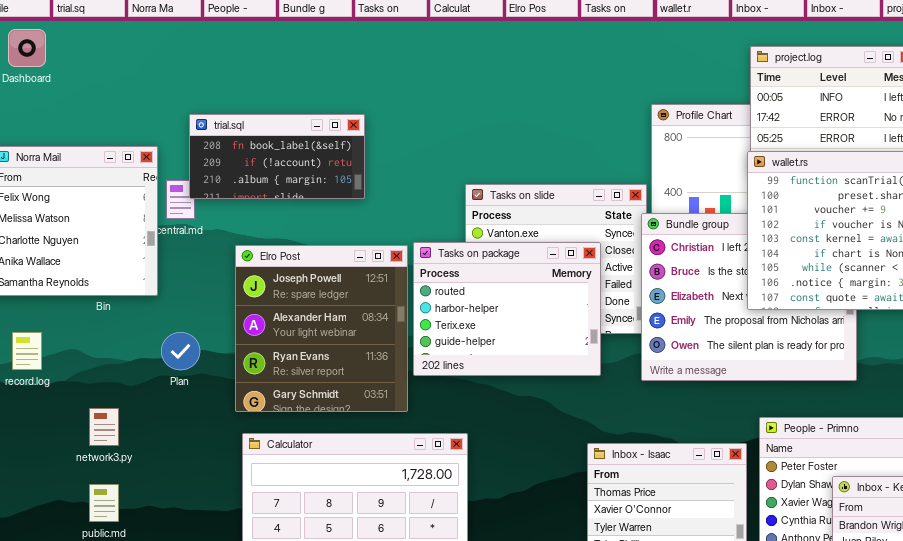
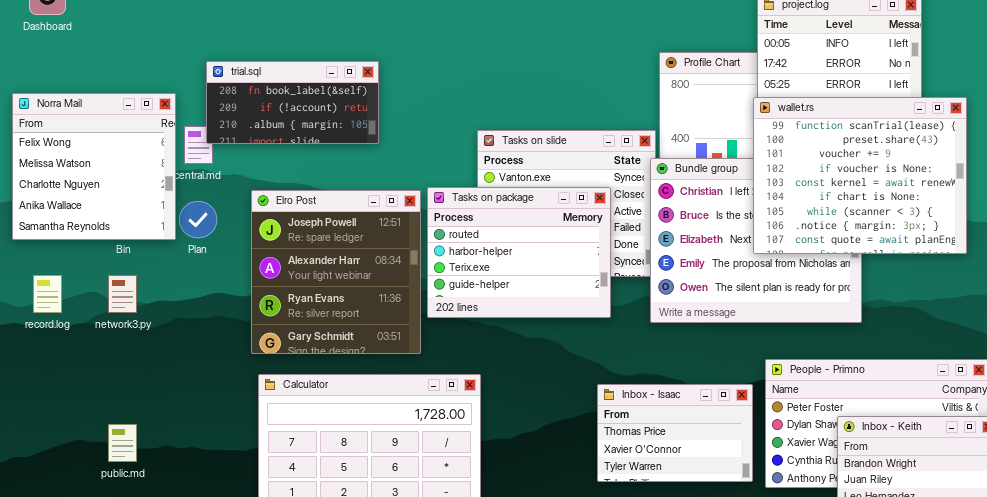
Plan: [161,332,200,370] -> [179,201,217,238], moved
network3.py: [89,408,119,446] -> [108,275,137,313], moved

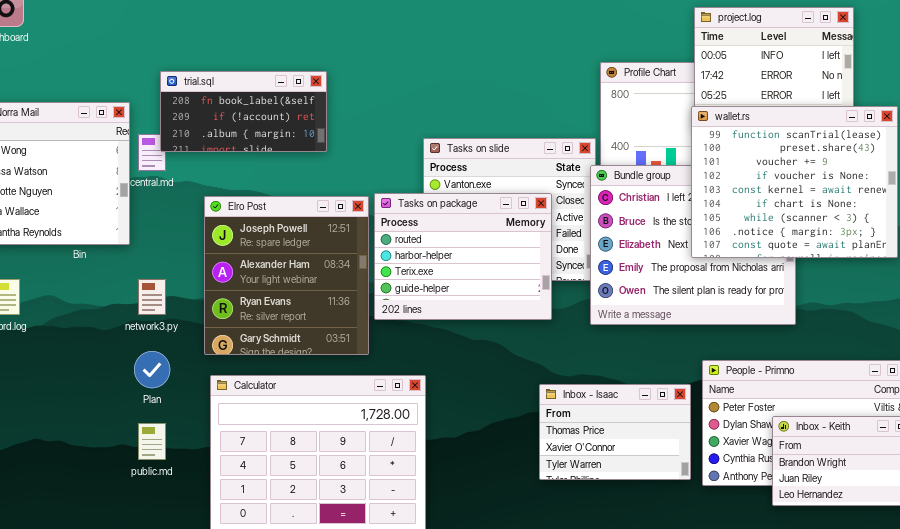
Plan: [179,201,217,238] -> [134,351,170,388], moved
network3.py: [108,275,137,313] -> [138,279,166,315], moved
public.md: [108,424,137,462] -> [138,423,166,460], moved

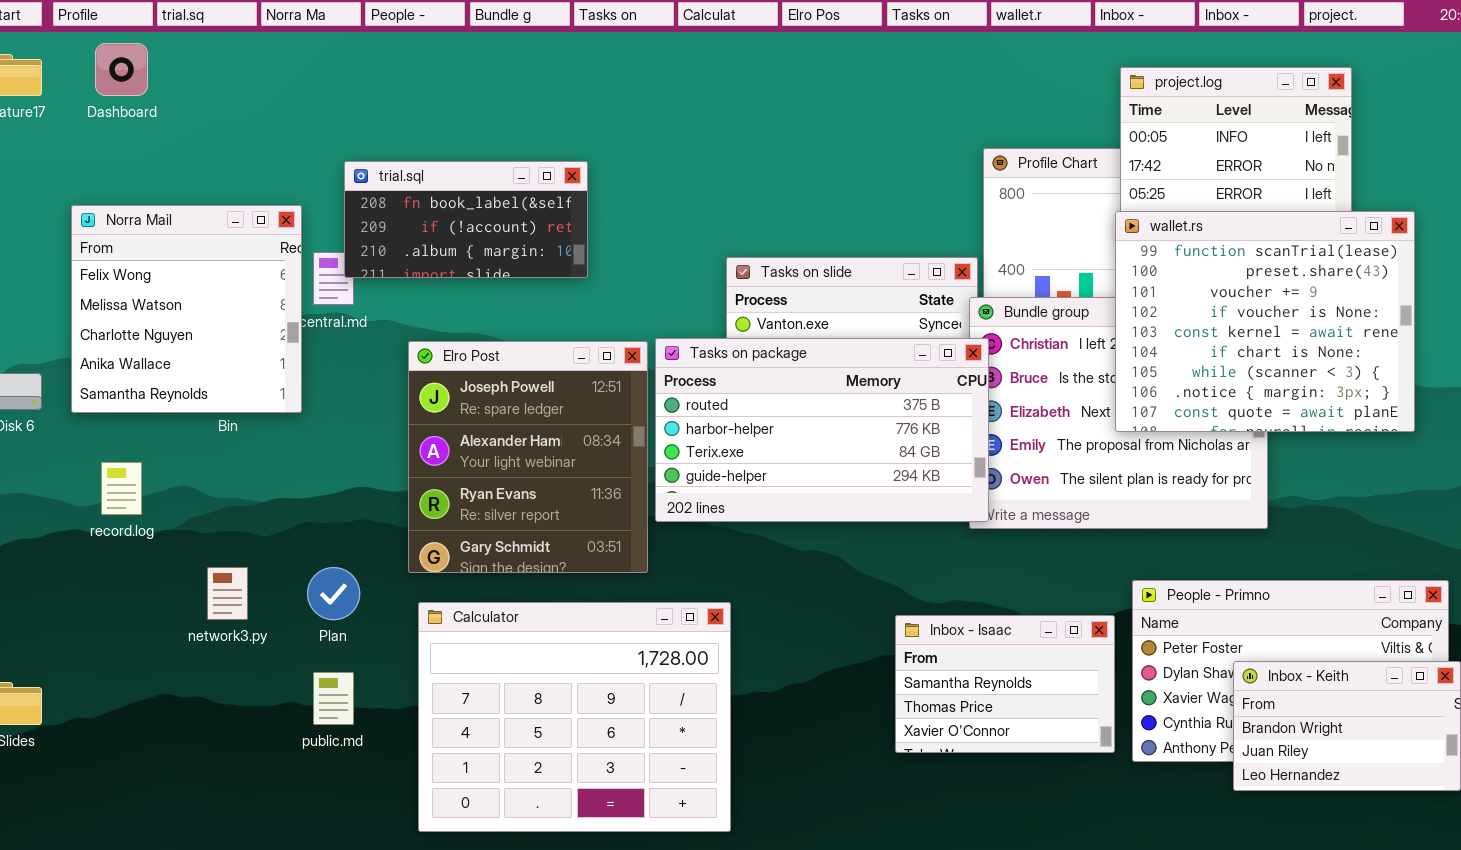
Tasks on package: [374,193,552,320] -> [655,338,989,522], resized
network3.py: [138,279,166,315] -> [207,567,248,620], moved
Inbox - Isaac: [539,384,691,480] -> [895,615,1115,753], scrolled up 1 row

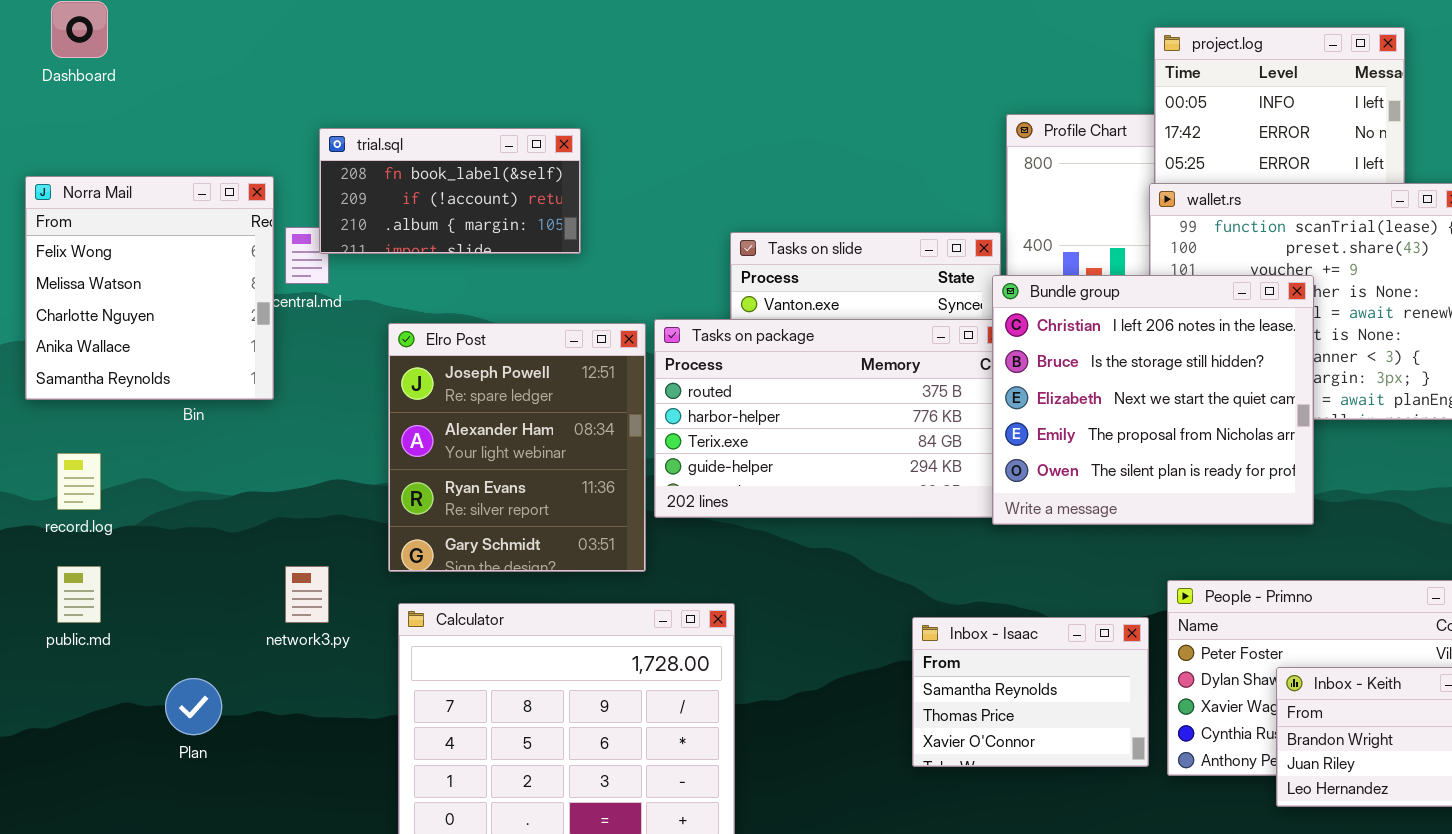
Bundle group: [969,297,1268,529] -> [992,275,1314,525], raised
network3.py: [207,567,248,620] -> [285,566,329,623], moved
Plan: [307,567,360,620] -> [165,678,222,735], moved
public.md: [313,672,354,725] -> [57,566,101,623], moved

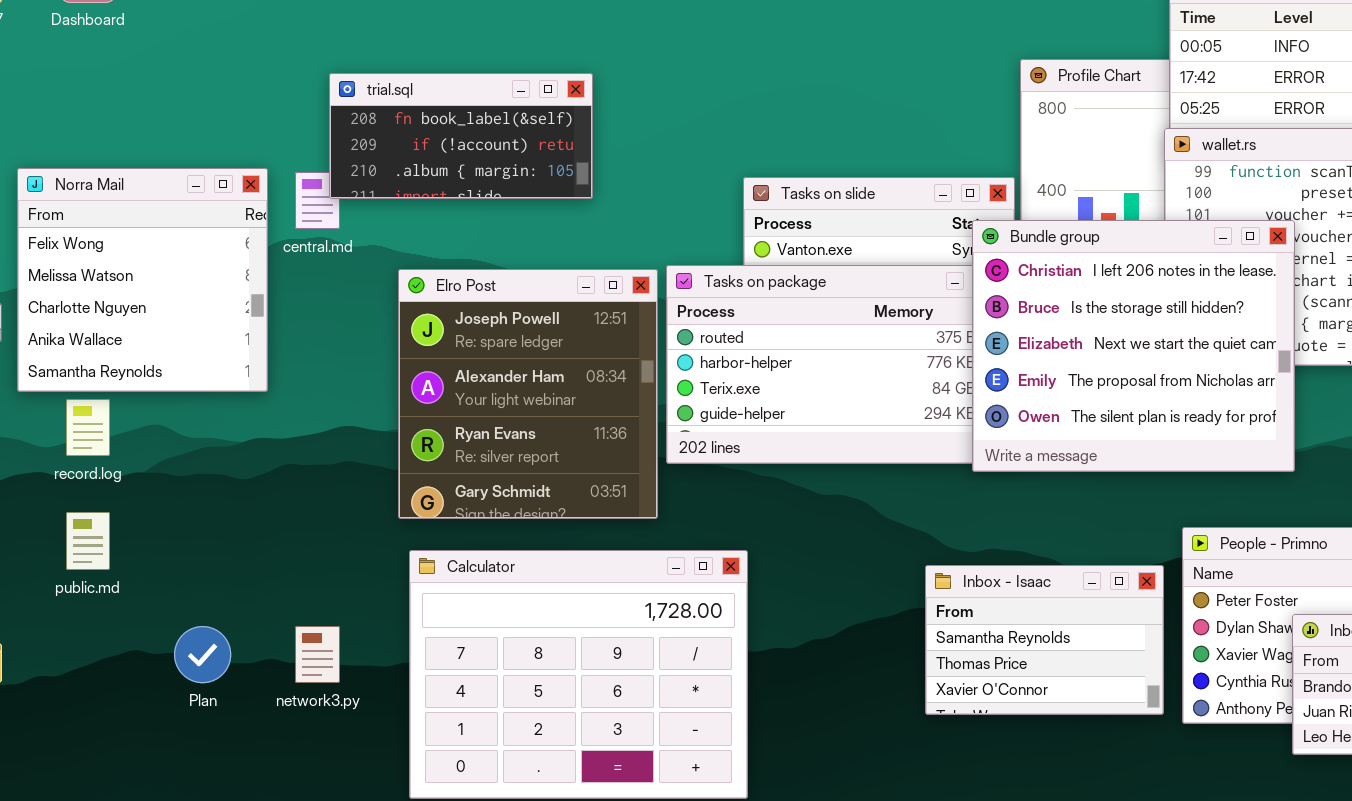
Norra Mail: [25,176,274,400] -> [17,168,268,392], moved
Bundle group: [992,275,1314,525] -> [972,220,1295,472], moved
network3.py: [285,566,329,623] -> [295,626,340,683], moved

